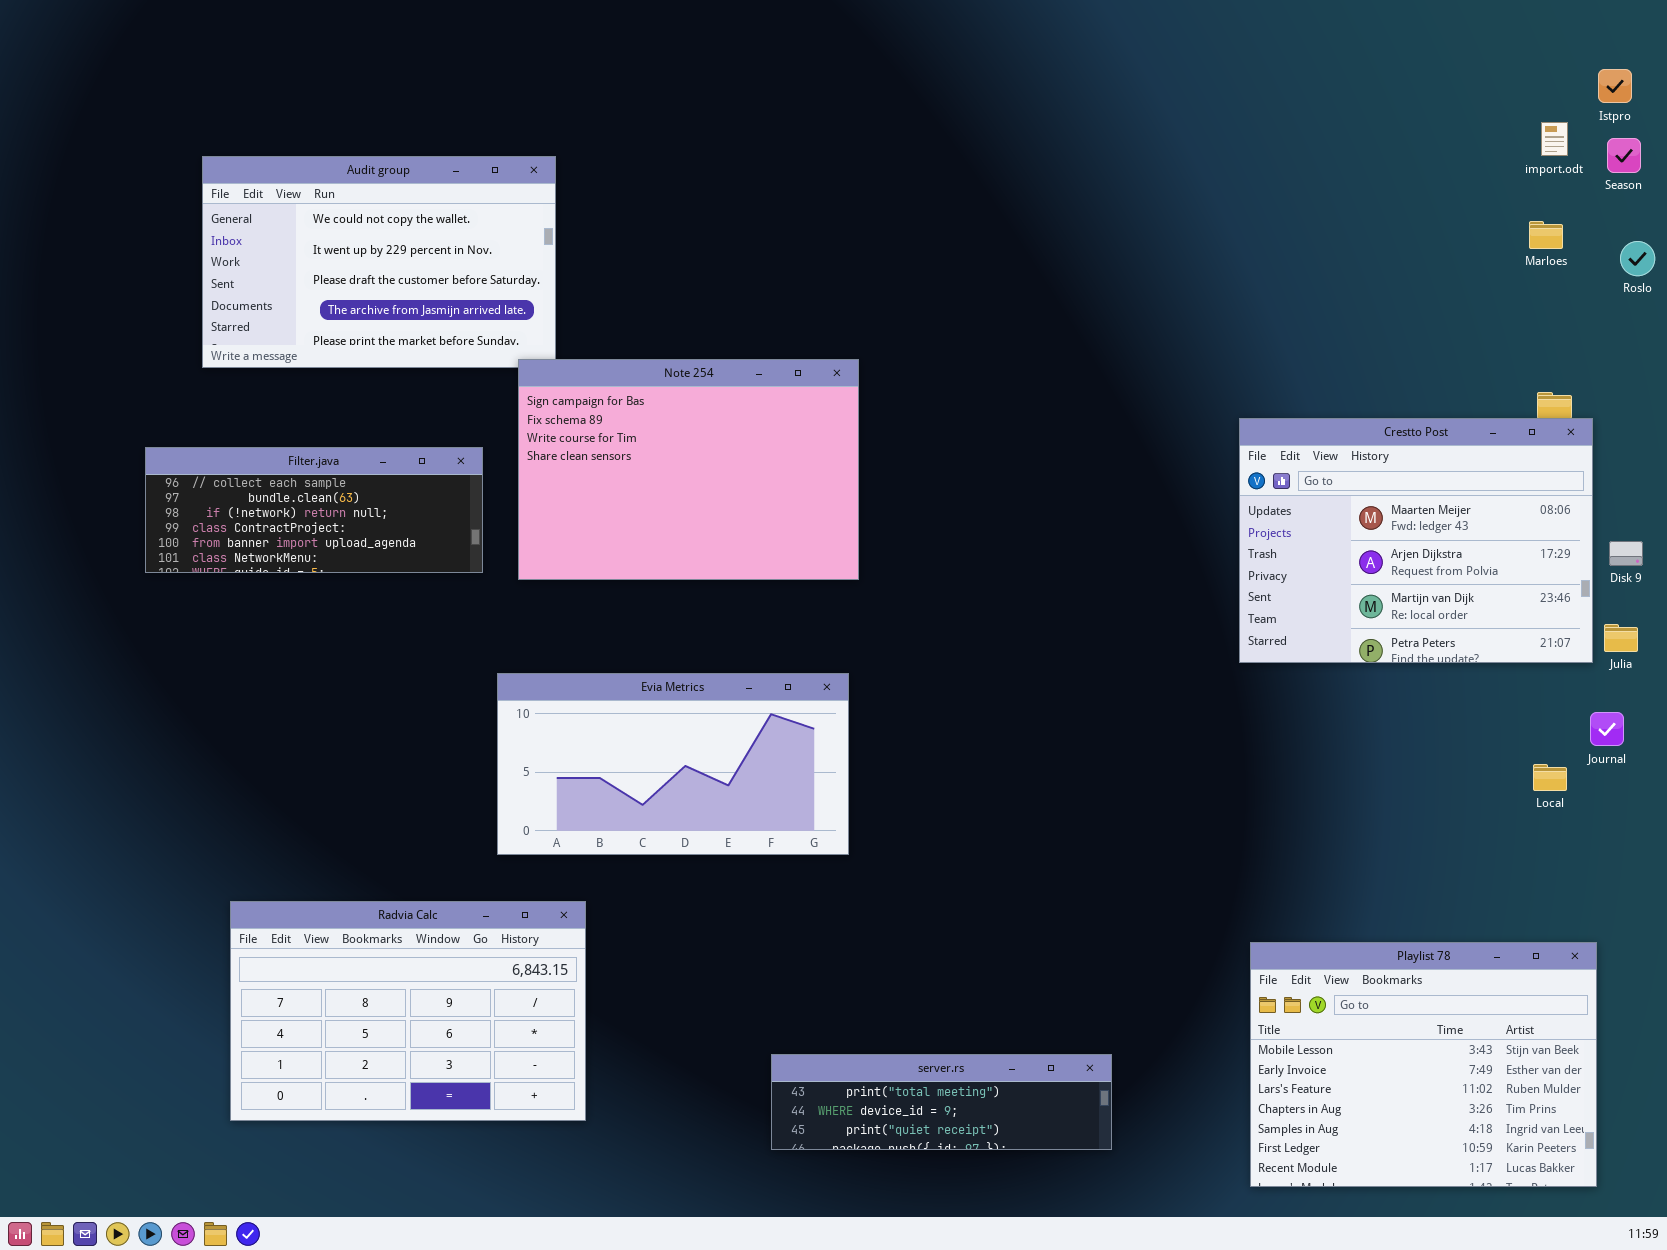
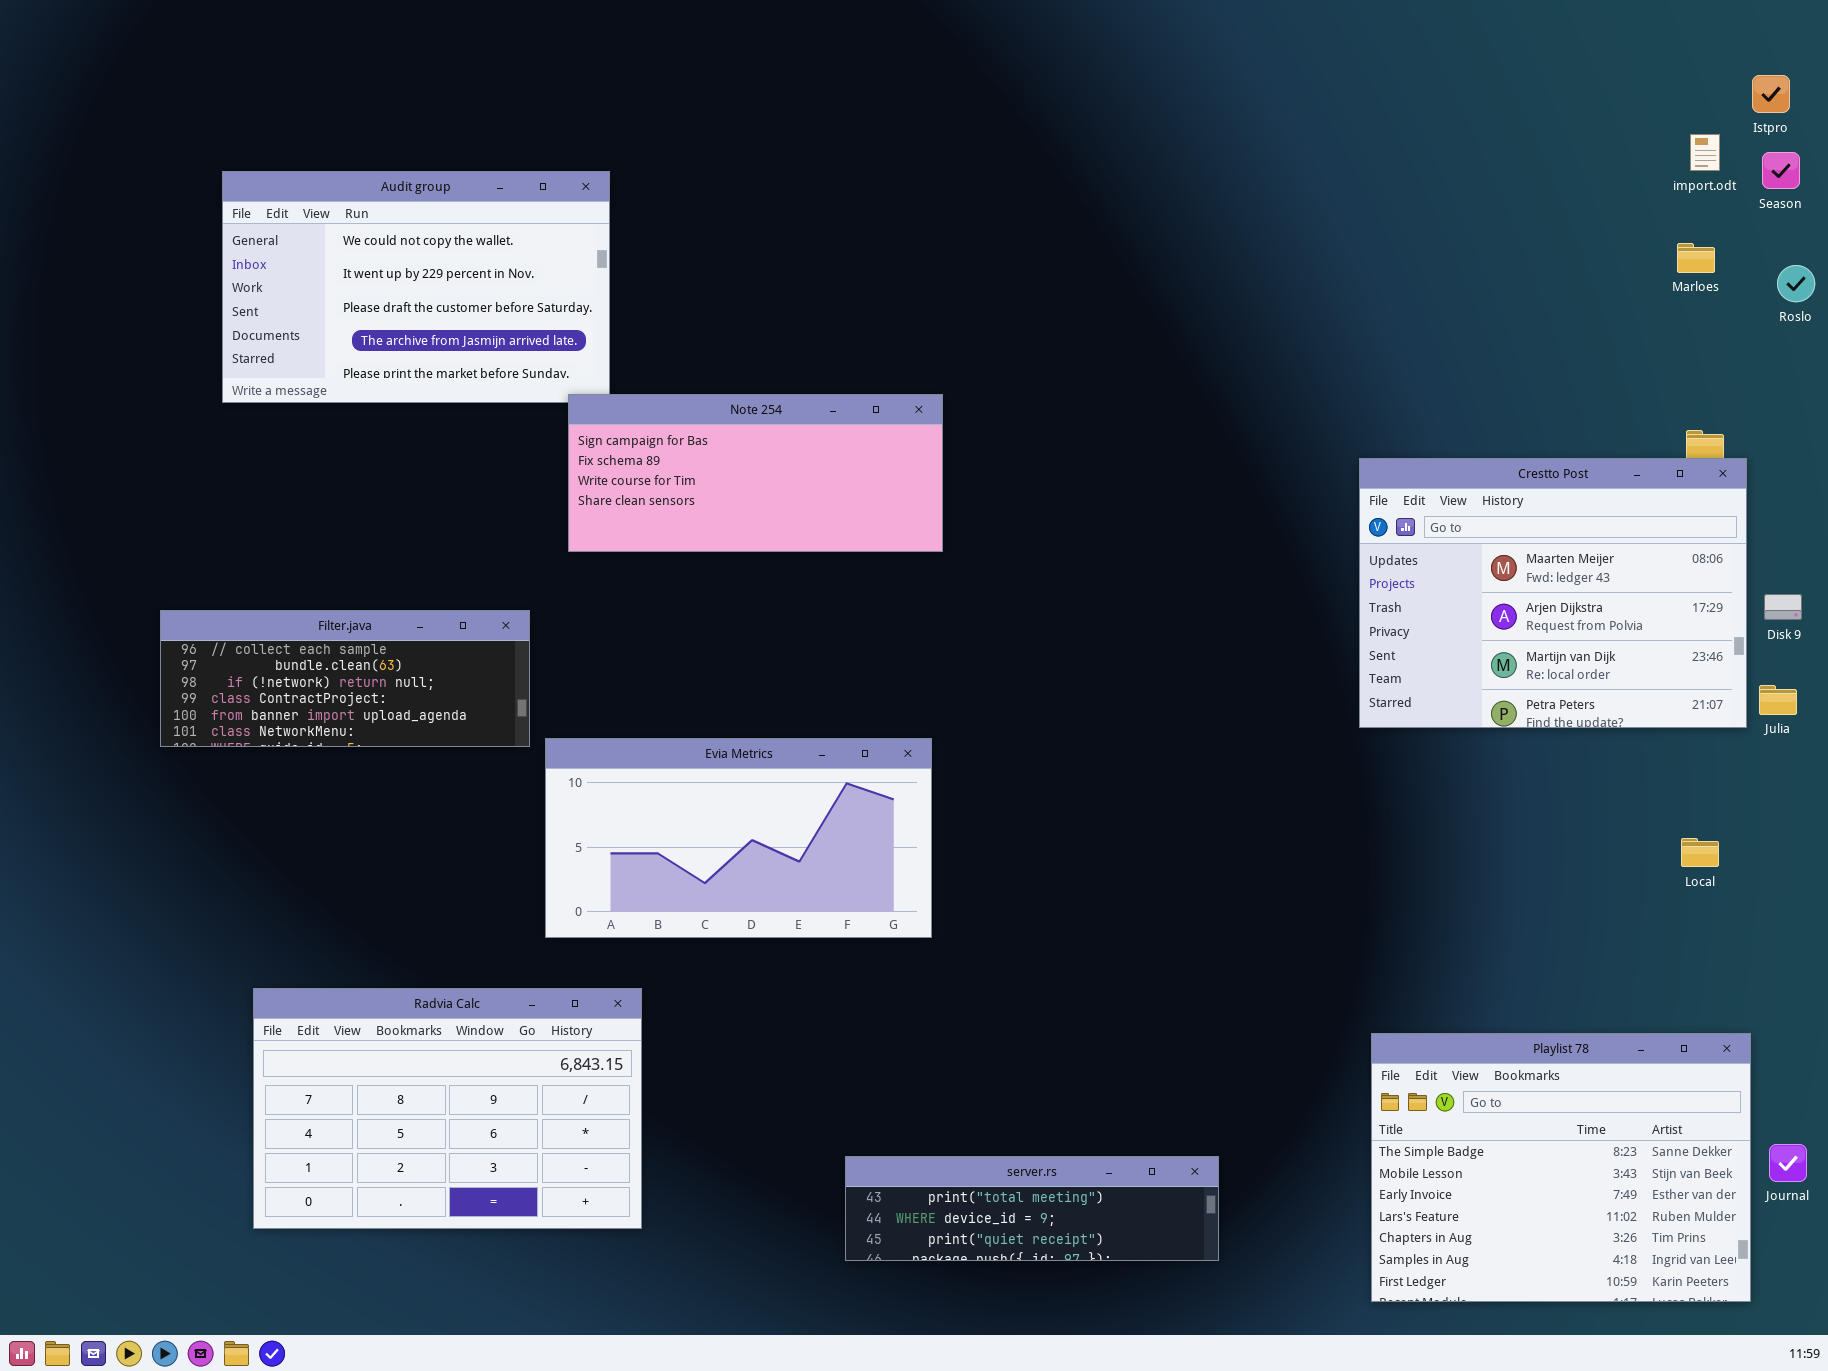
Note 254: [518,359,859,580] -> [568,394,943,552], resized
Filter.java: [145,447,483,573] -> [160,610,530,747], moved
Journal: [1590,712,1624,746] -> [1769,1144,1807,1182], moved
Playlist 78: [1250,942,1597,1187] -> [1371,1033,1751,1302], scrolled up 1 row

